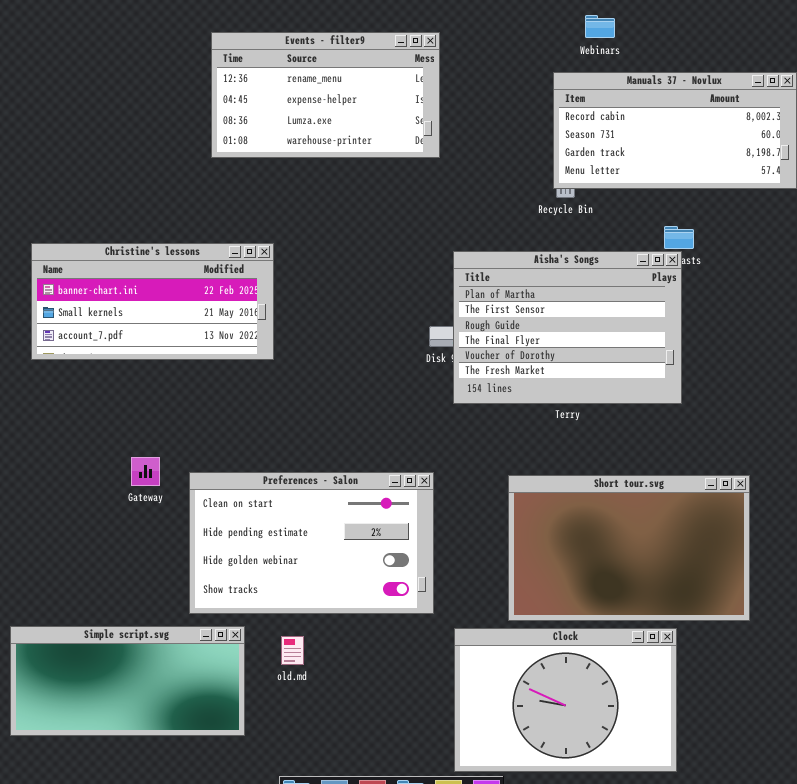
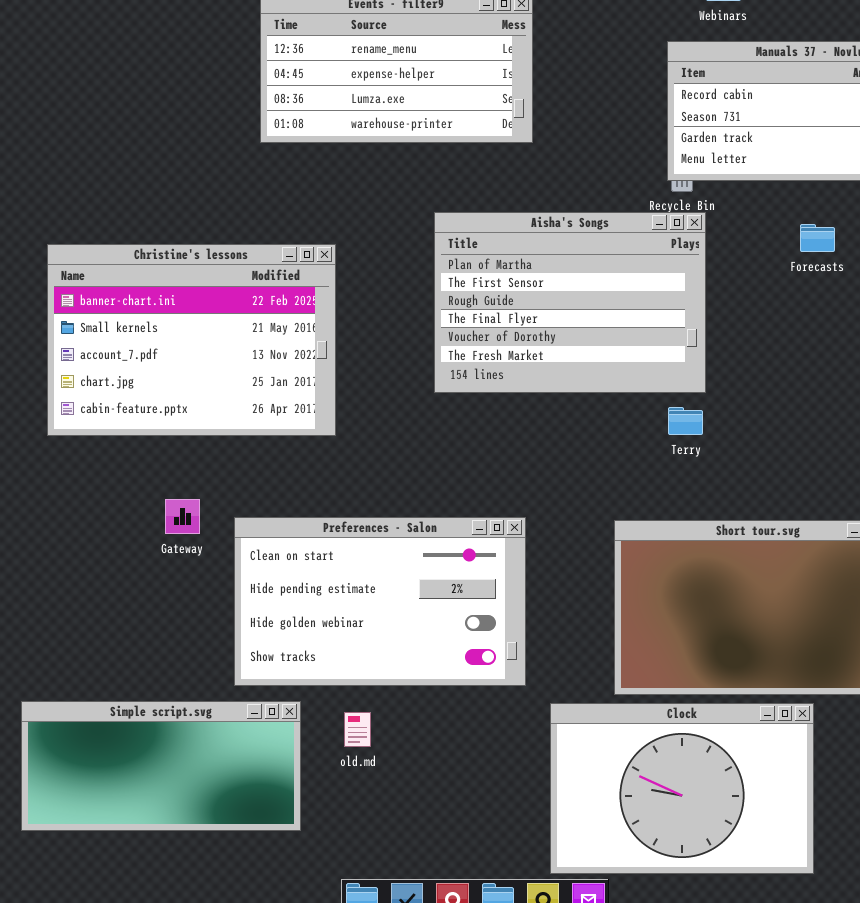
Christine's lessons: [31,243,274,360] -> [47,244,336,436], resized
Aisha's Songs: [453,251,682,404] -> [434,212,706,393], moved

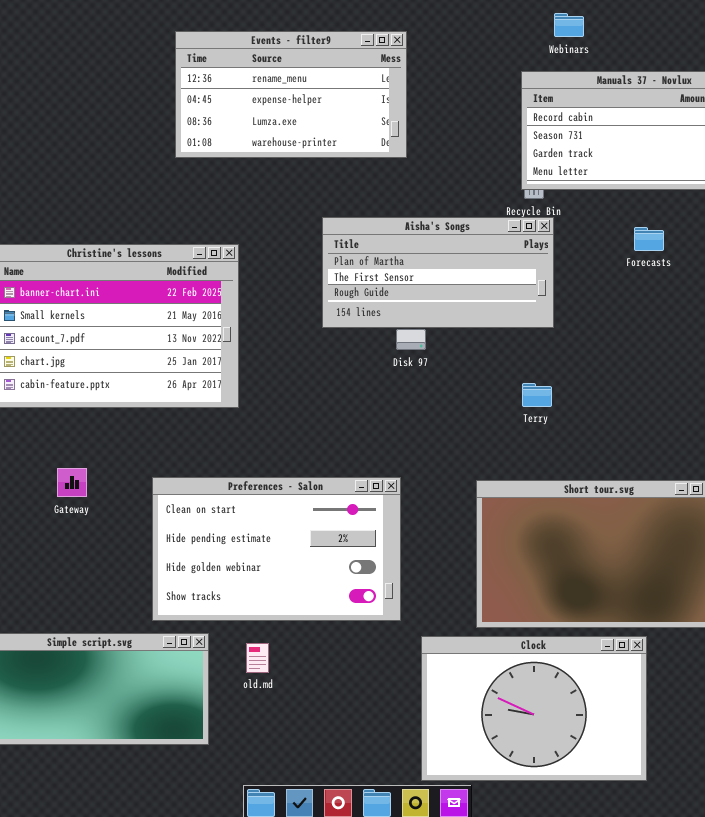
Aisha's Songs: [434,212,706,393] -> [322,217,554,328], resized
Gateway: [165,499,200,534] -> [57,468,87,497], moved

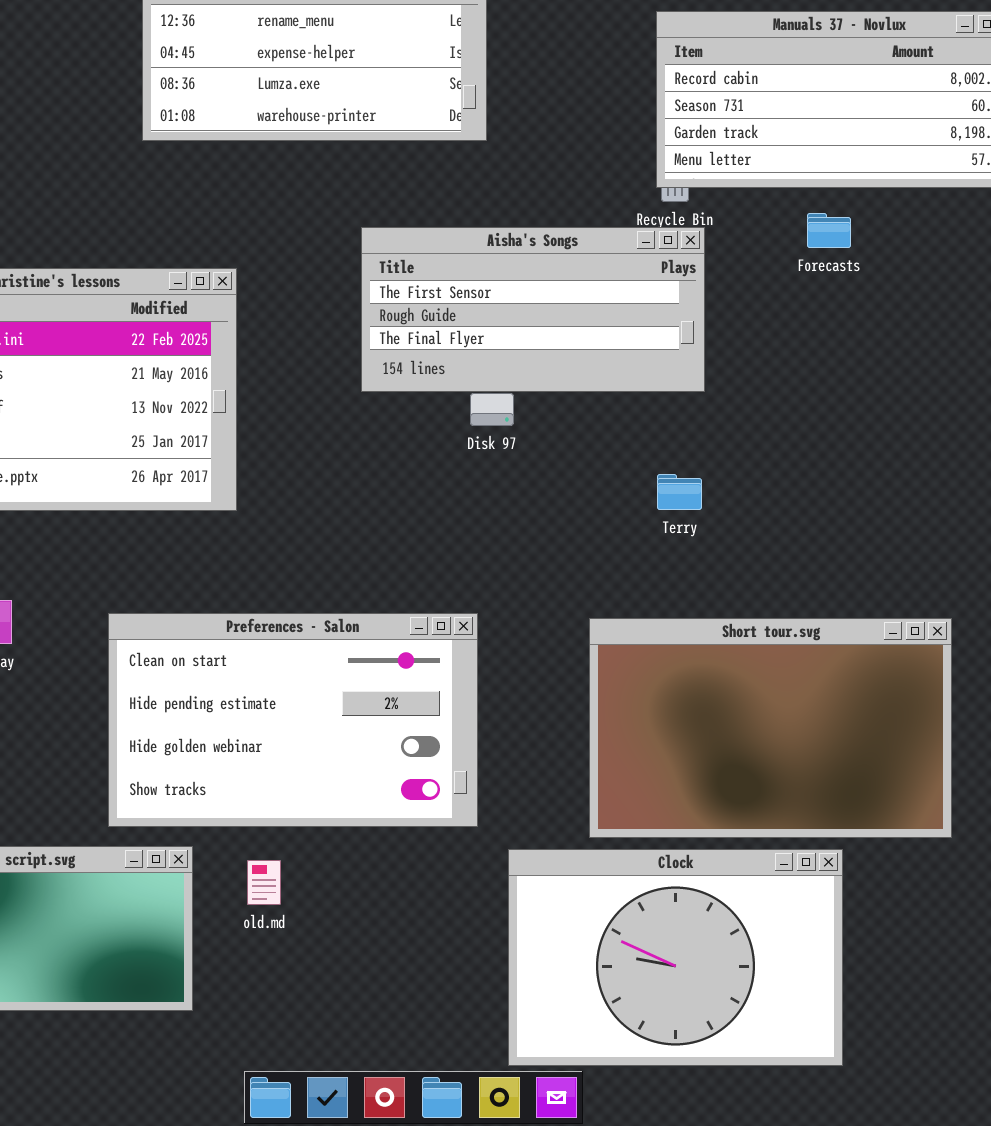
Aisha's Songs: [322,217,554,328] -> [361,227,705,392], scrolled down 1 row
Forecasts: [634,227,664,251] -> [807,213,851,248], moved

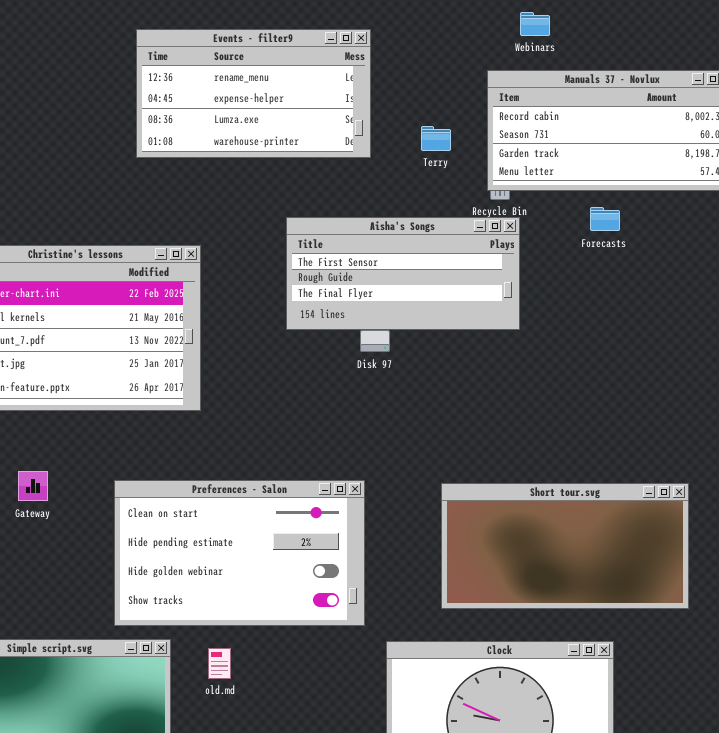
Terry: [657,474,702,510] -> [421,126,451,151], moved
Short tour.svg: [589,618,952,838] -> [441,483,689,609], resized

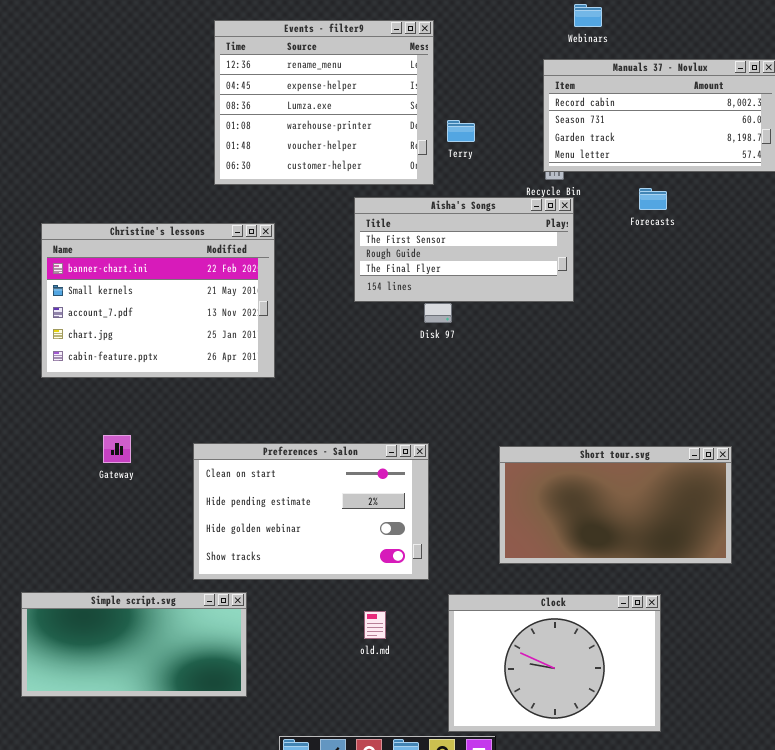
Events - filter9: [136,29,371,158] -> [214,20,434,185], resized
Terry: [421,126,451,151] -> [447,120,475,142], moved
old.md: [208,648,231,679] -> [364,611,386,639], moved

